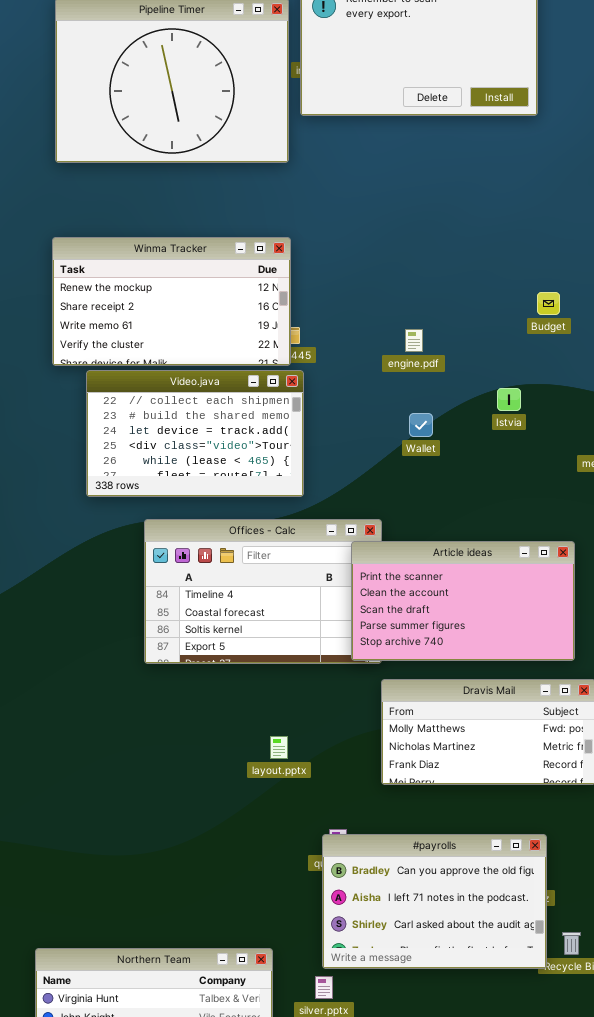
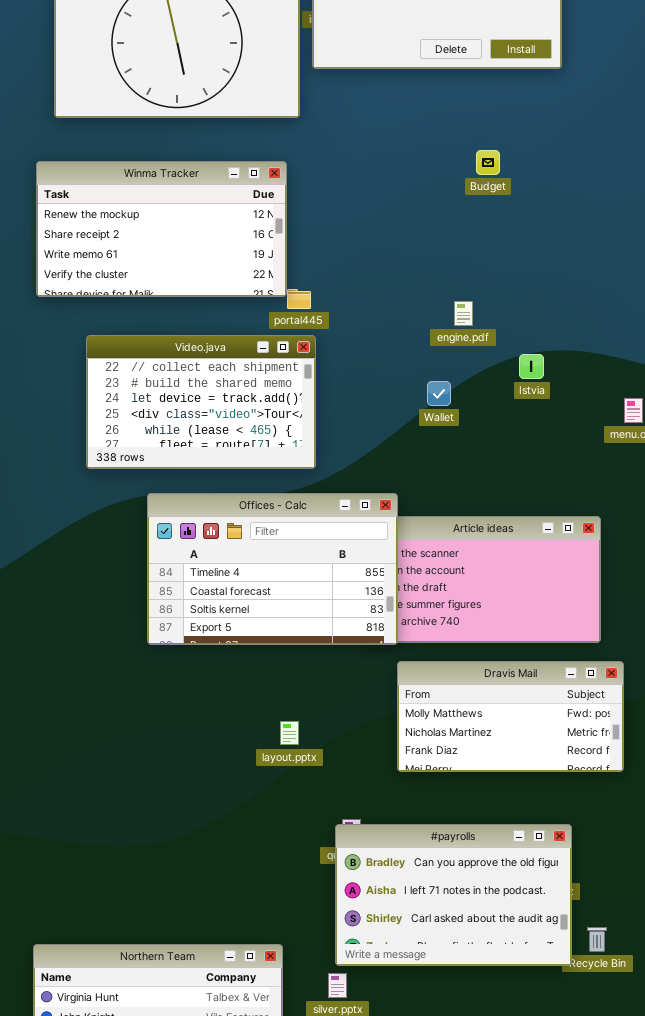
Winma Tracker: [52,237,291,366] -> [36,161,287,297], moved
Budget: [537,292,560,315] -> [476,150,500,175], moved
engine.pdf: [405,329,423,352] -> [454,301,473,326], moved
Offices - Calc: [144,519,382,664] -> [147,493,398,645], raised

